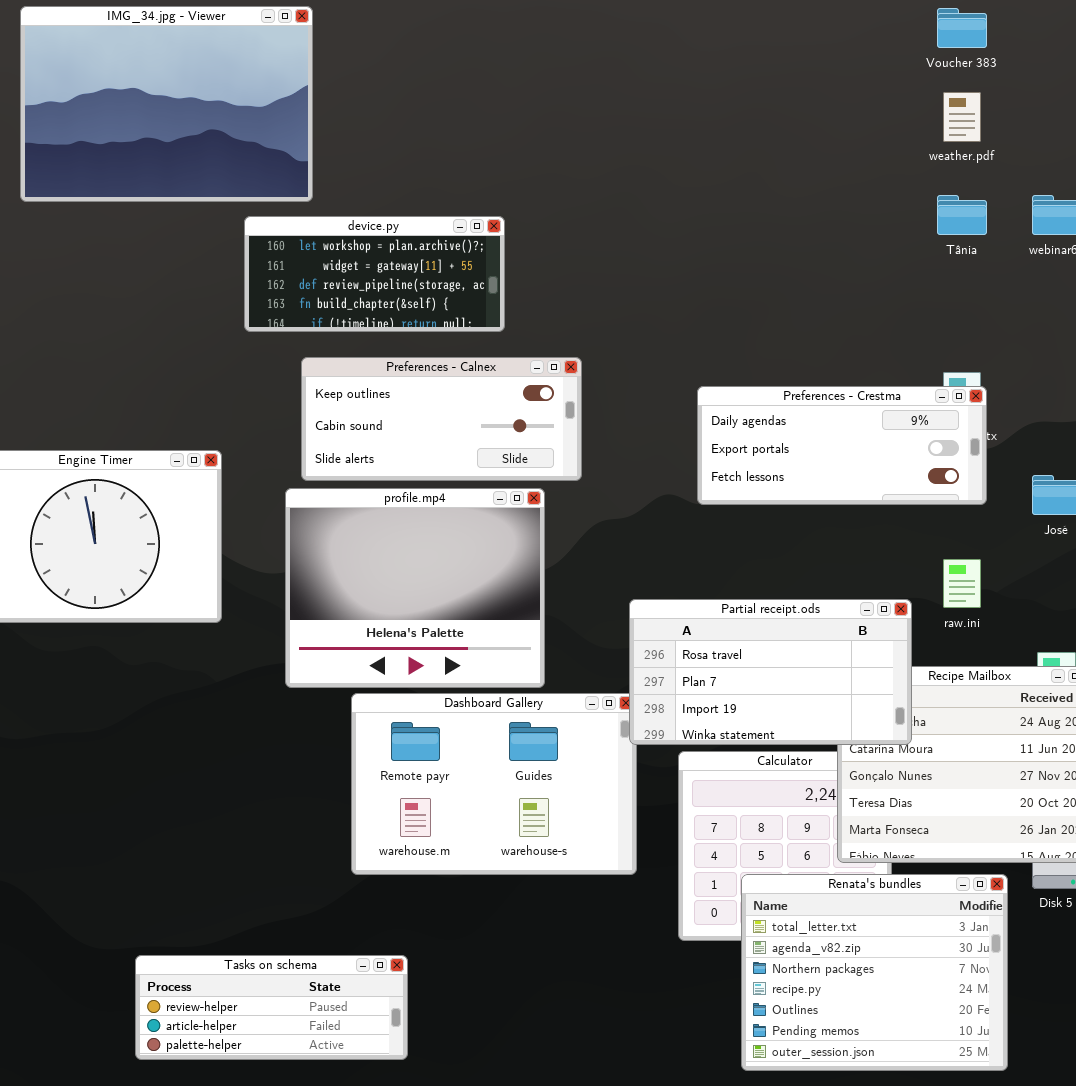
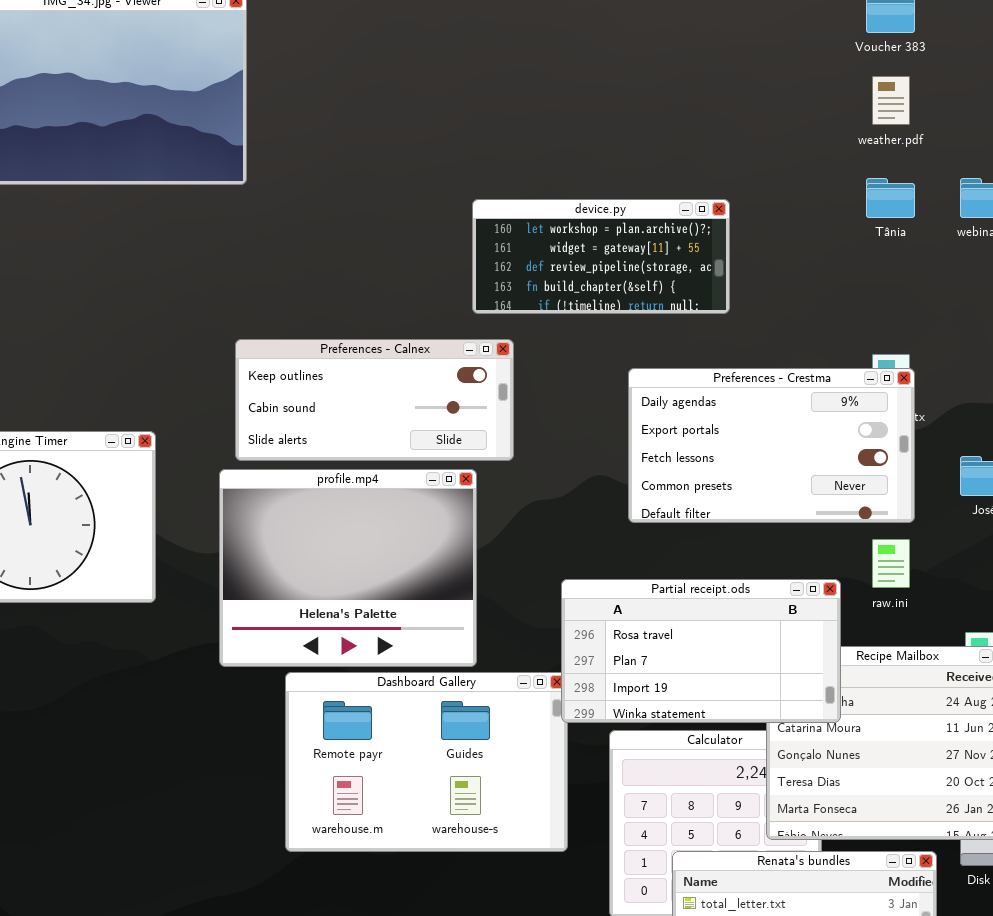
device.py: [244,216,505,332] -> [472,199,730,314], moved
Preferences - Crestma: [697,386,987,505] -> [628,368,915,523], resized

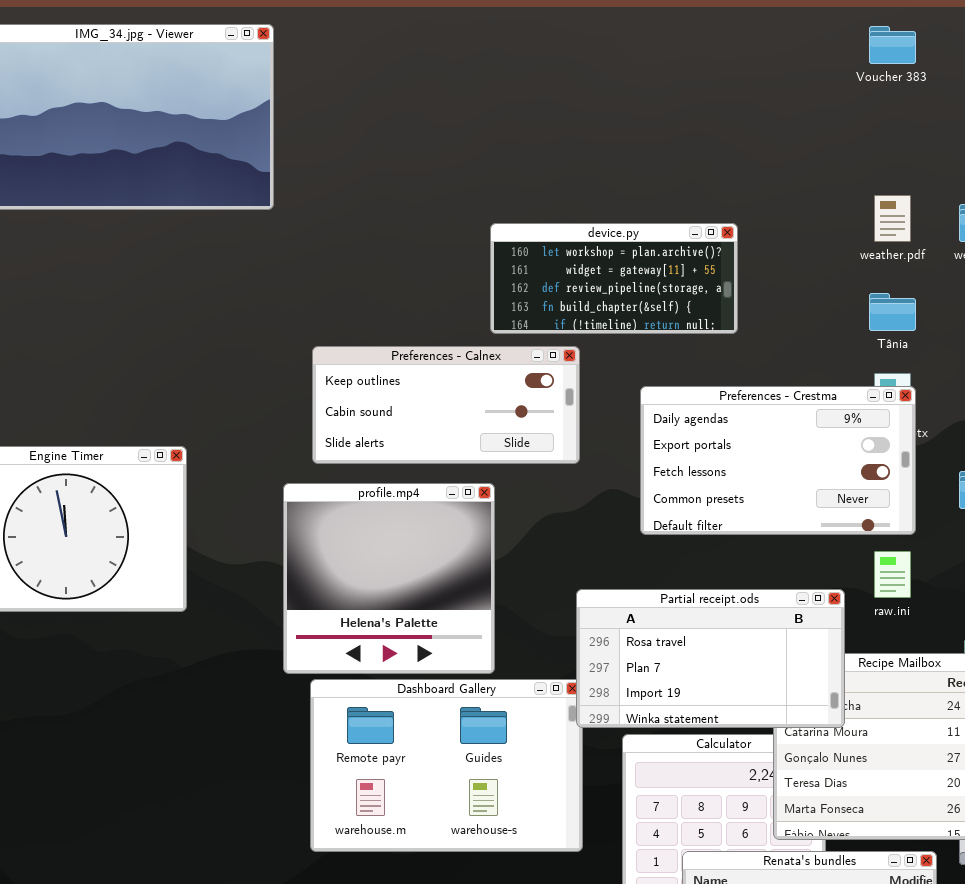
weather.pdf: [872,76,910,125] -> [874,195,911,242], moved
Tânia: [866,178,915,218] -> [869,293,916,331], moved
Preferences - Calnex: [235,339,514,461] -> [312,346,580,464], moved
profile.mp4: [219,469,477,667] -> [283,483,495,674], resized

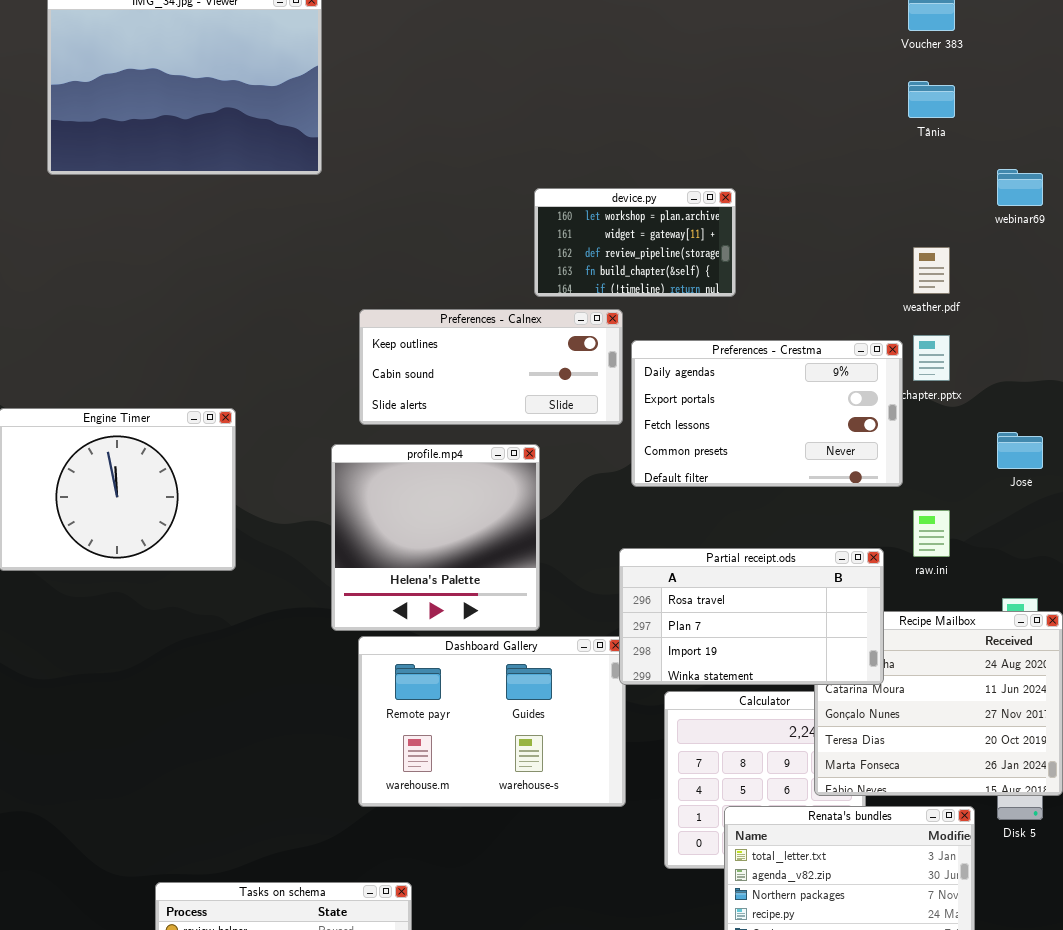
weather.pdf: [874,195,911,242] -> [913,247,950,294], moved
device.py: [490,223,738,334] -> [534,188,736,297], resized
Tânia: [869,293,916,331] -> [908,81,955,118], moved
Preferences - Crestma: [640,386,916,535] -> [631,340,903,487], moved

